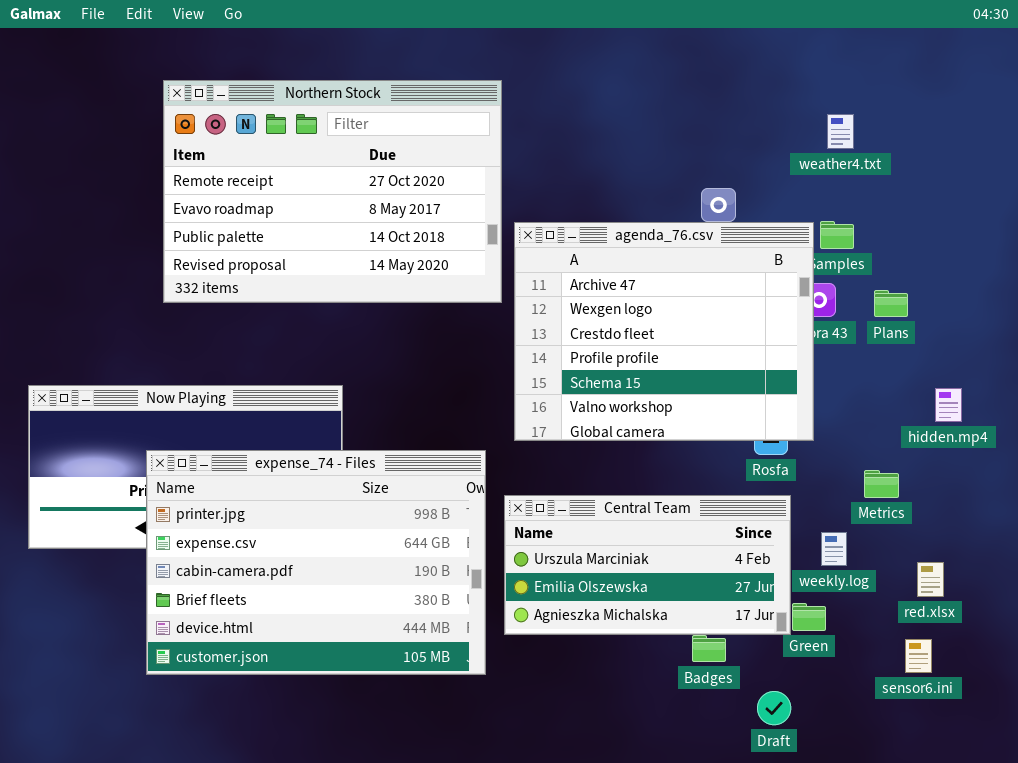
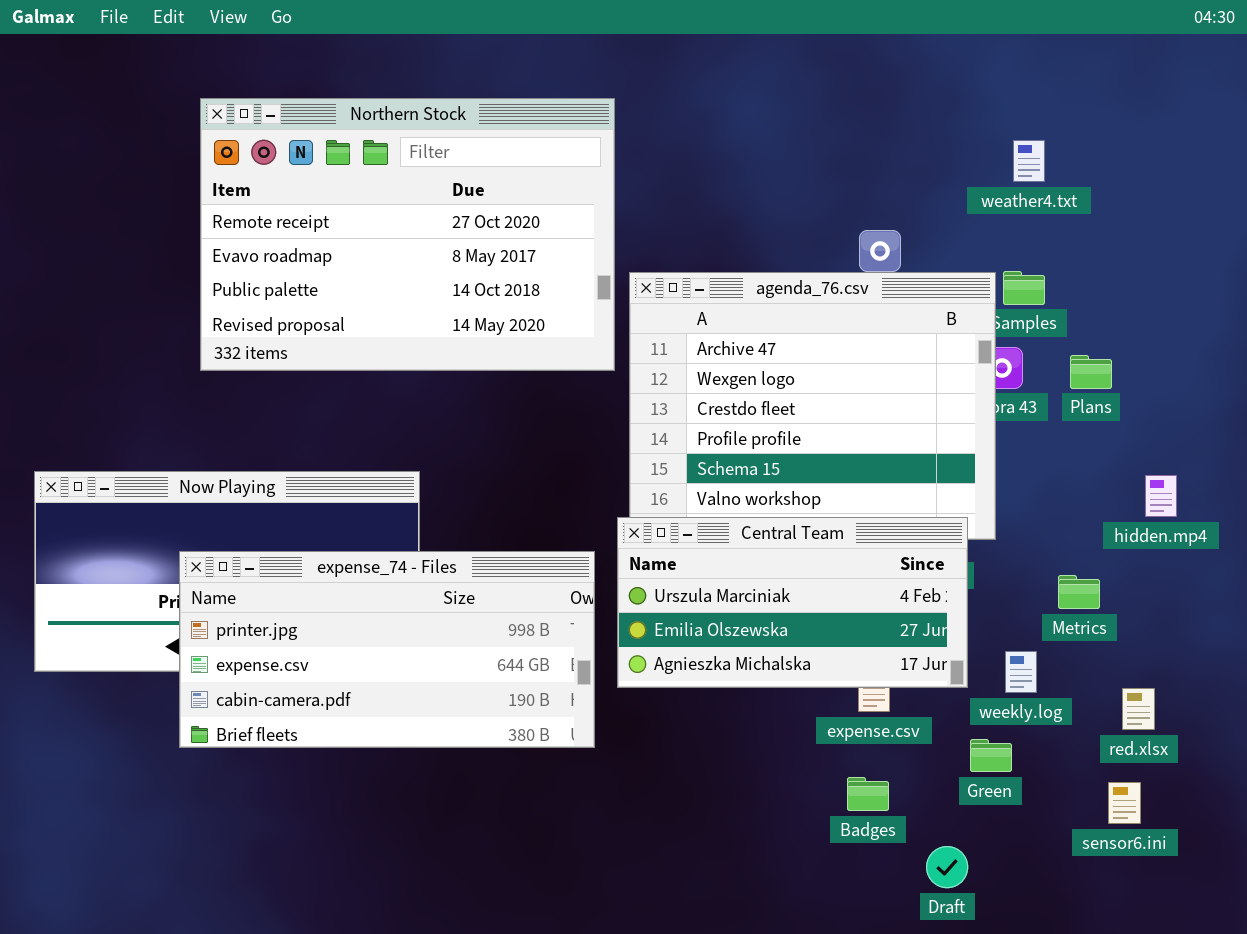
expense_74 - Files: [146,450,486,675] -> [179,551,595,748], resized
Central Team: [504,495,791,635] -> [617,517,968,688], moved

